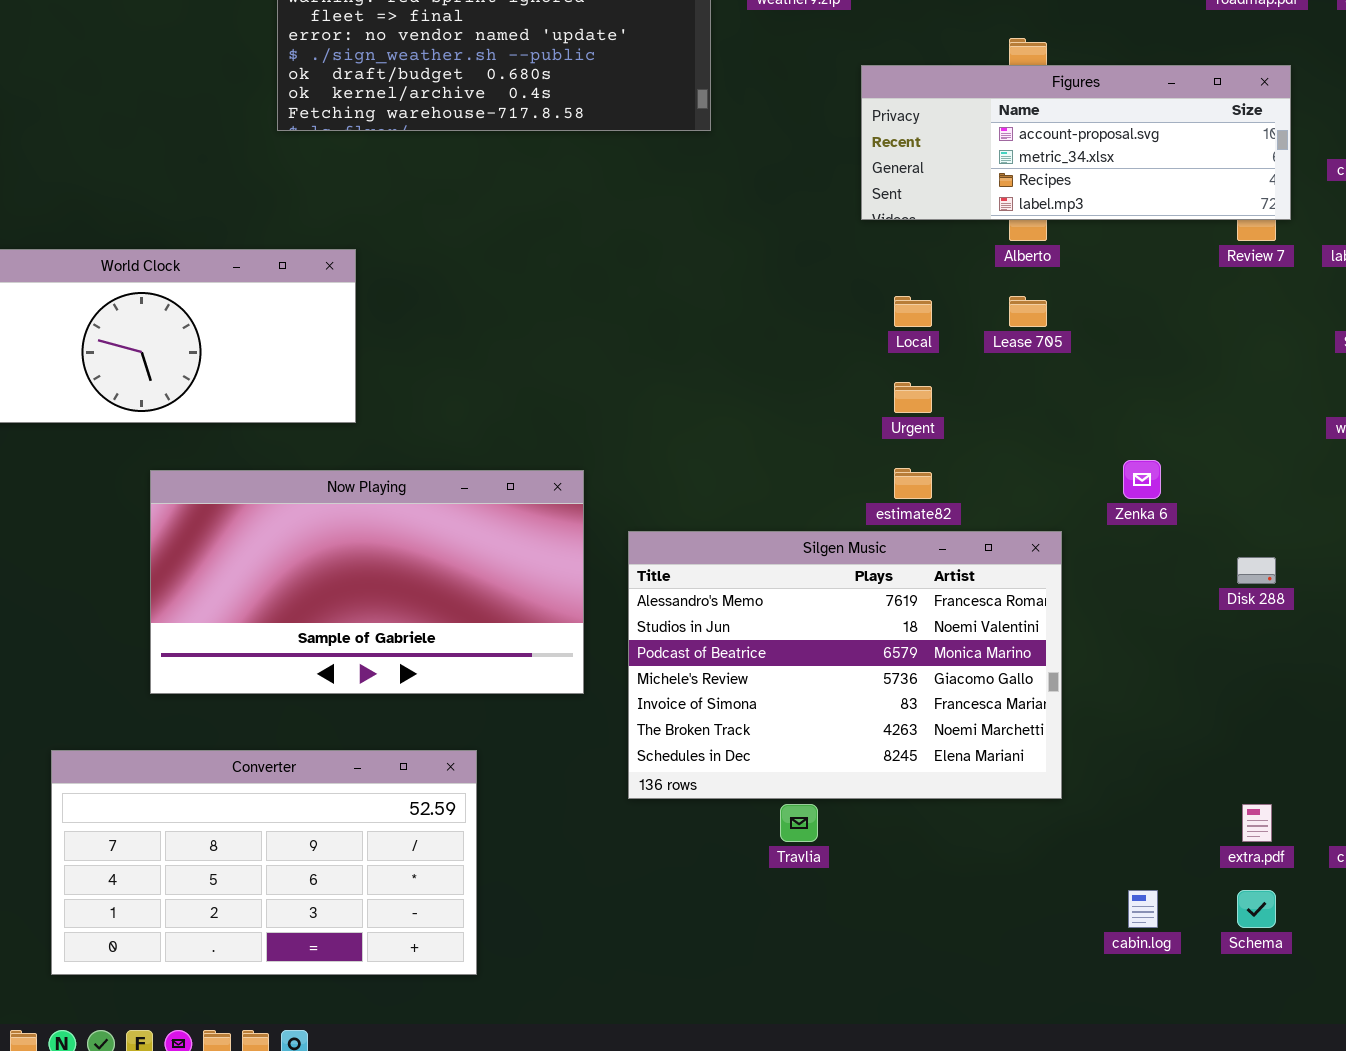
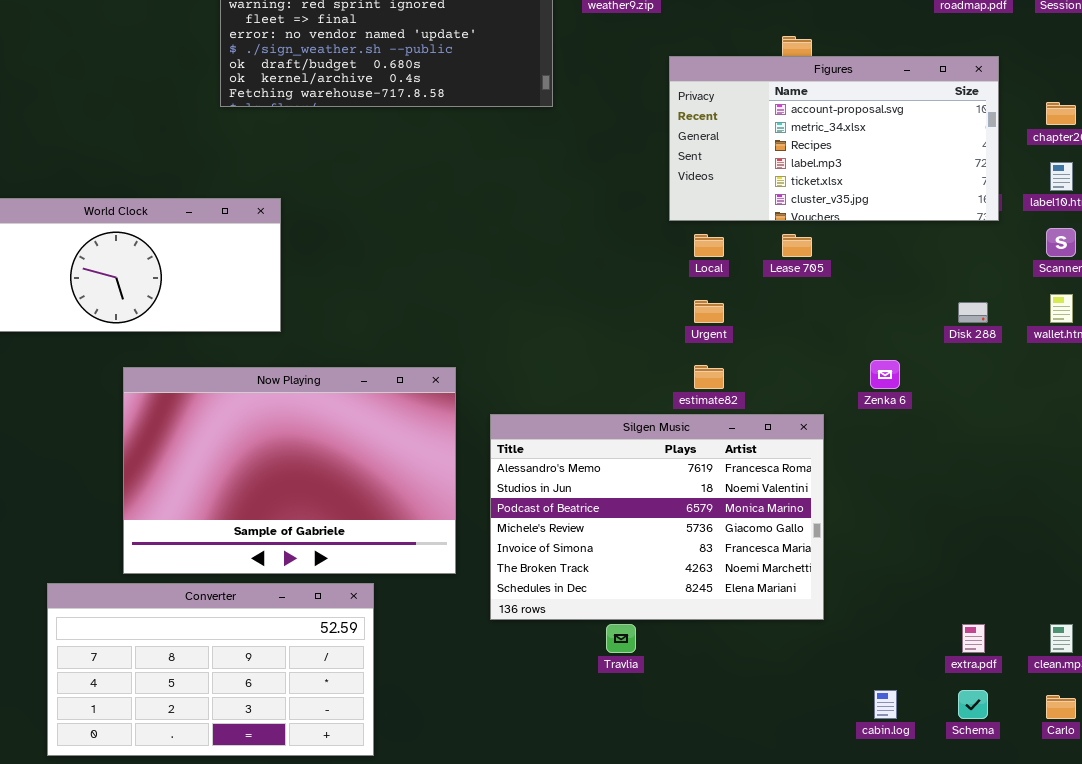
Figures: [861,65,1291,220] -> [669,56,999,221], resized
Now Playing: [150,470,584,694] -> [123,367,456,574], resized
Disk 288: [1237,557,1276,584] -> [958,302,988,323], moved

